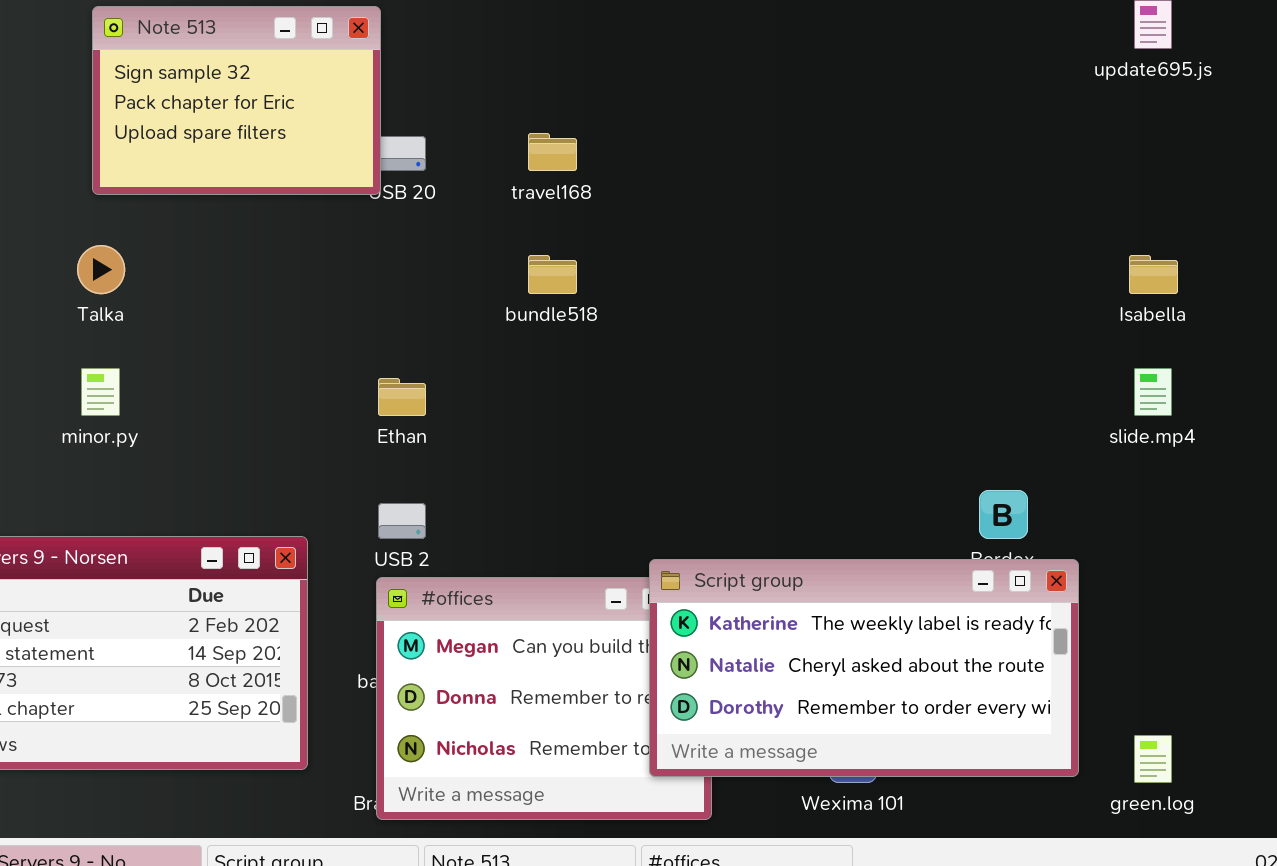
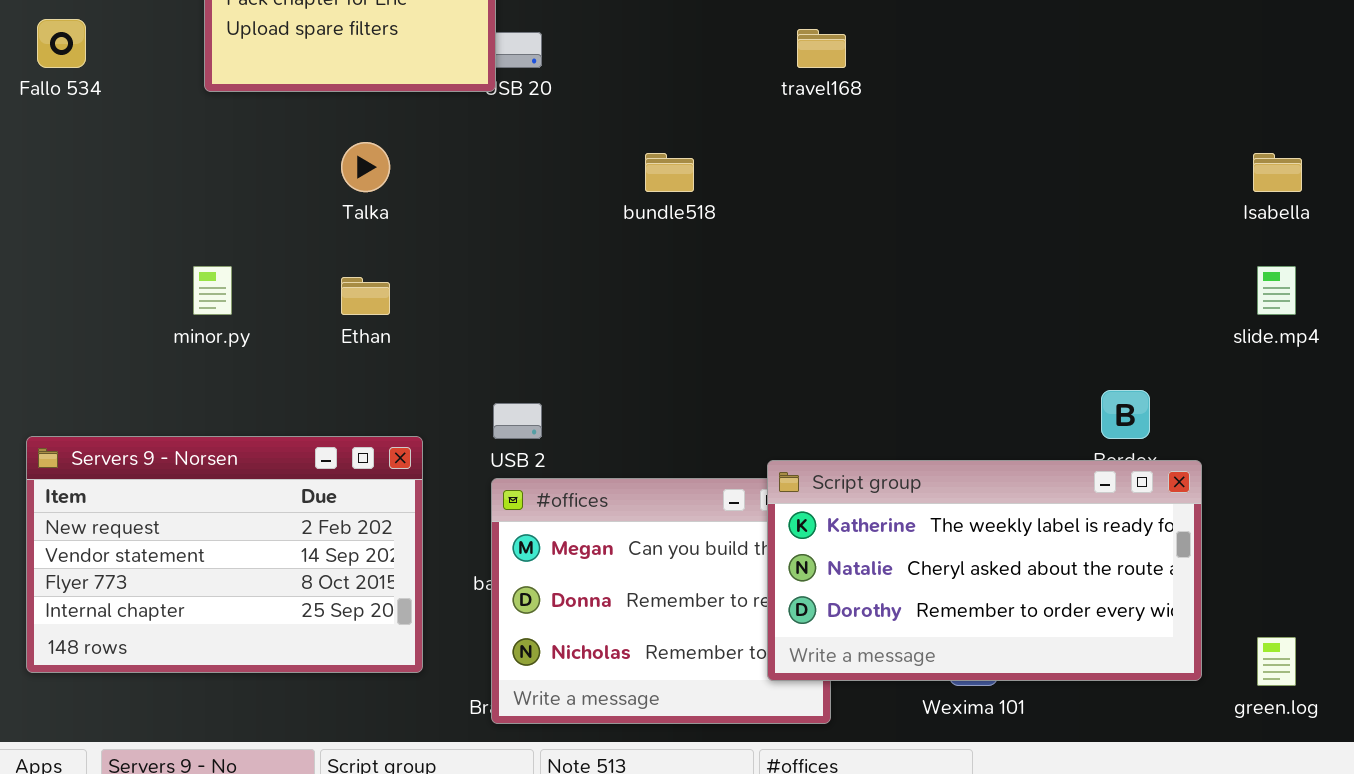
travel168: [528,133,577,171] -> [797,29,846,68], moved
Talka: [77,245,125,294] -> [341,142,390,192], moved
Ethan: [378,378,426,416] -> [341,277,390,315], moved

